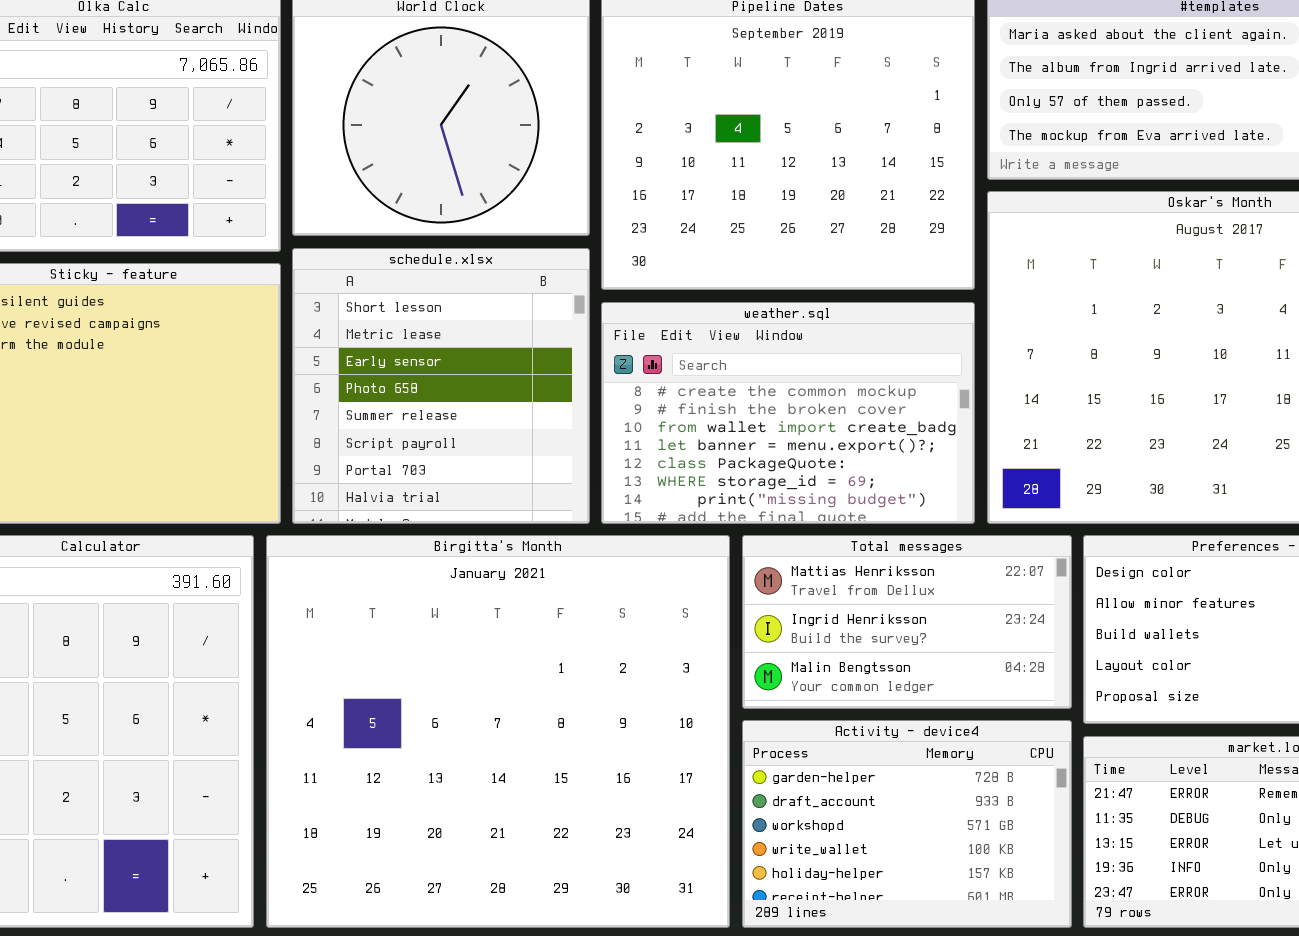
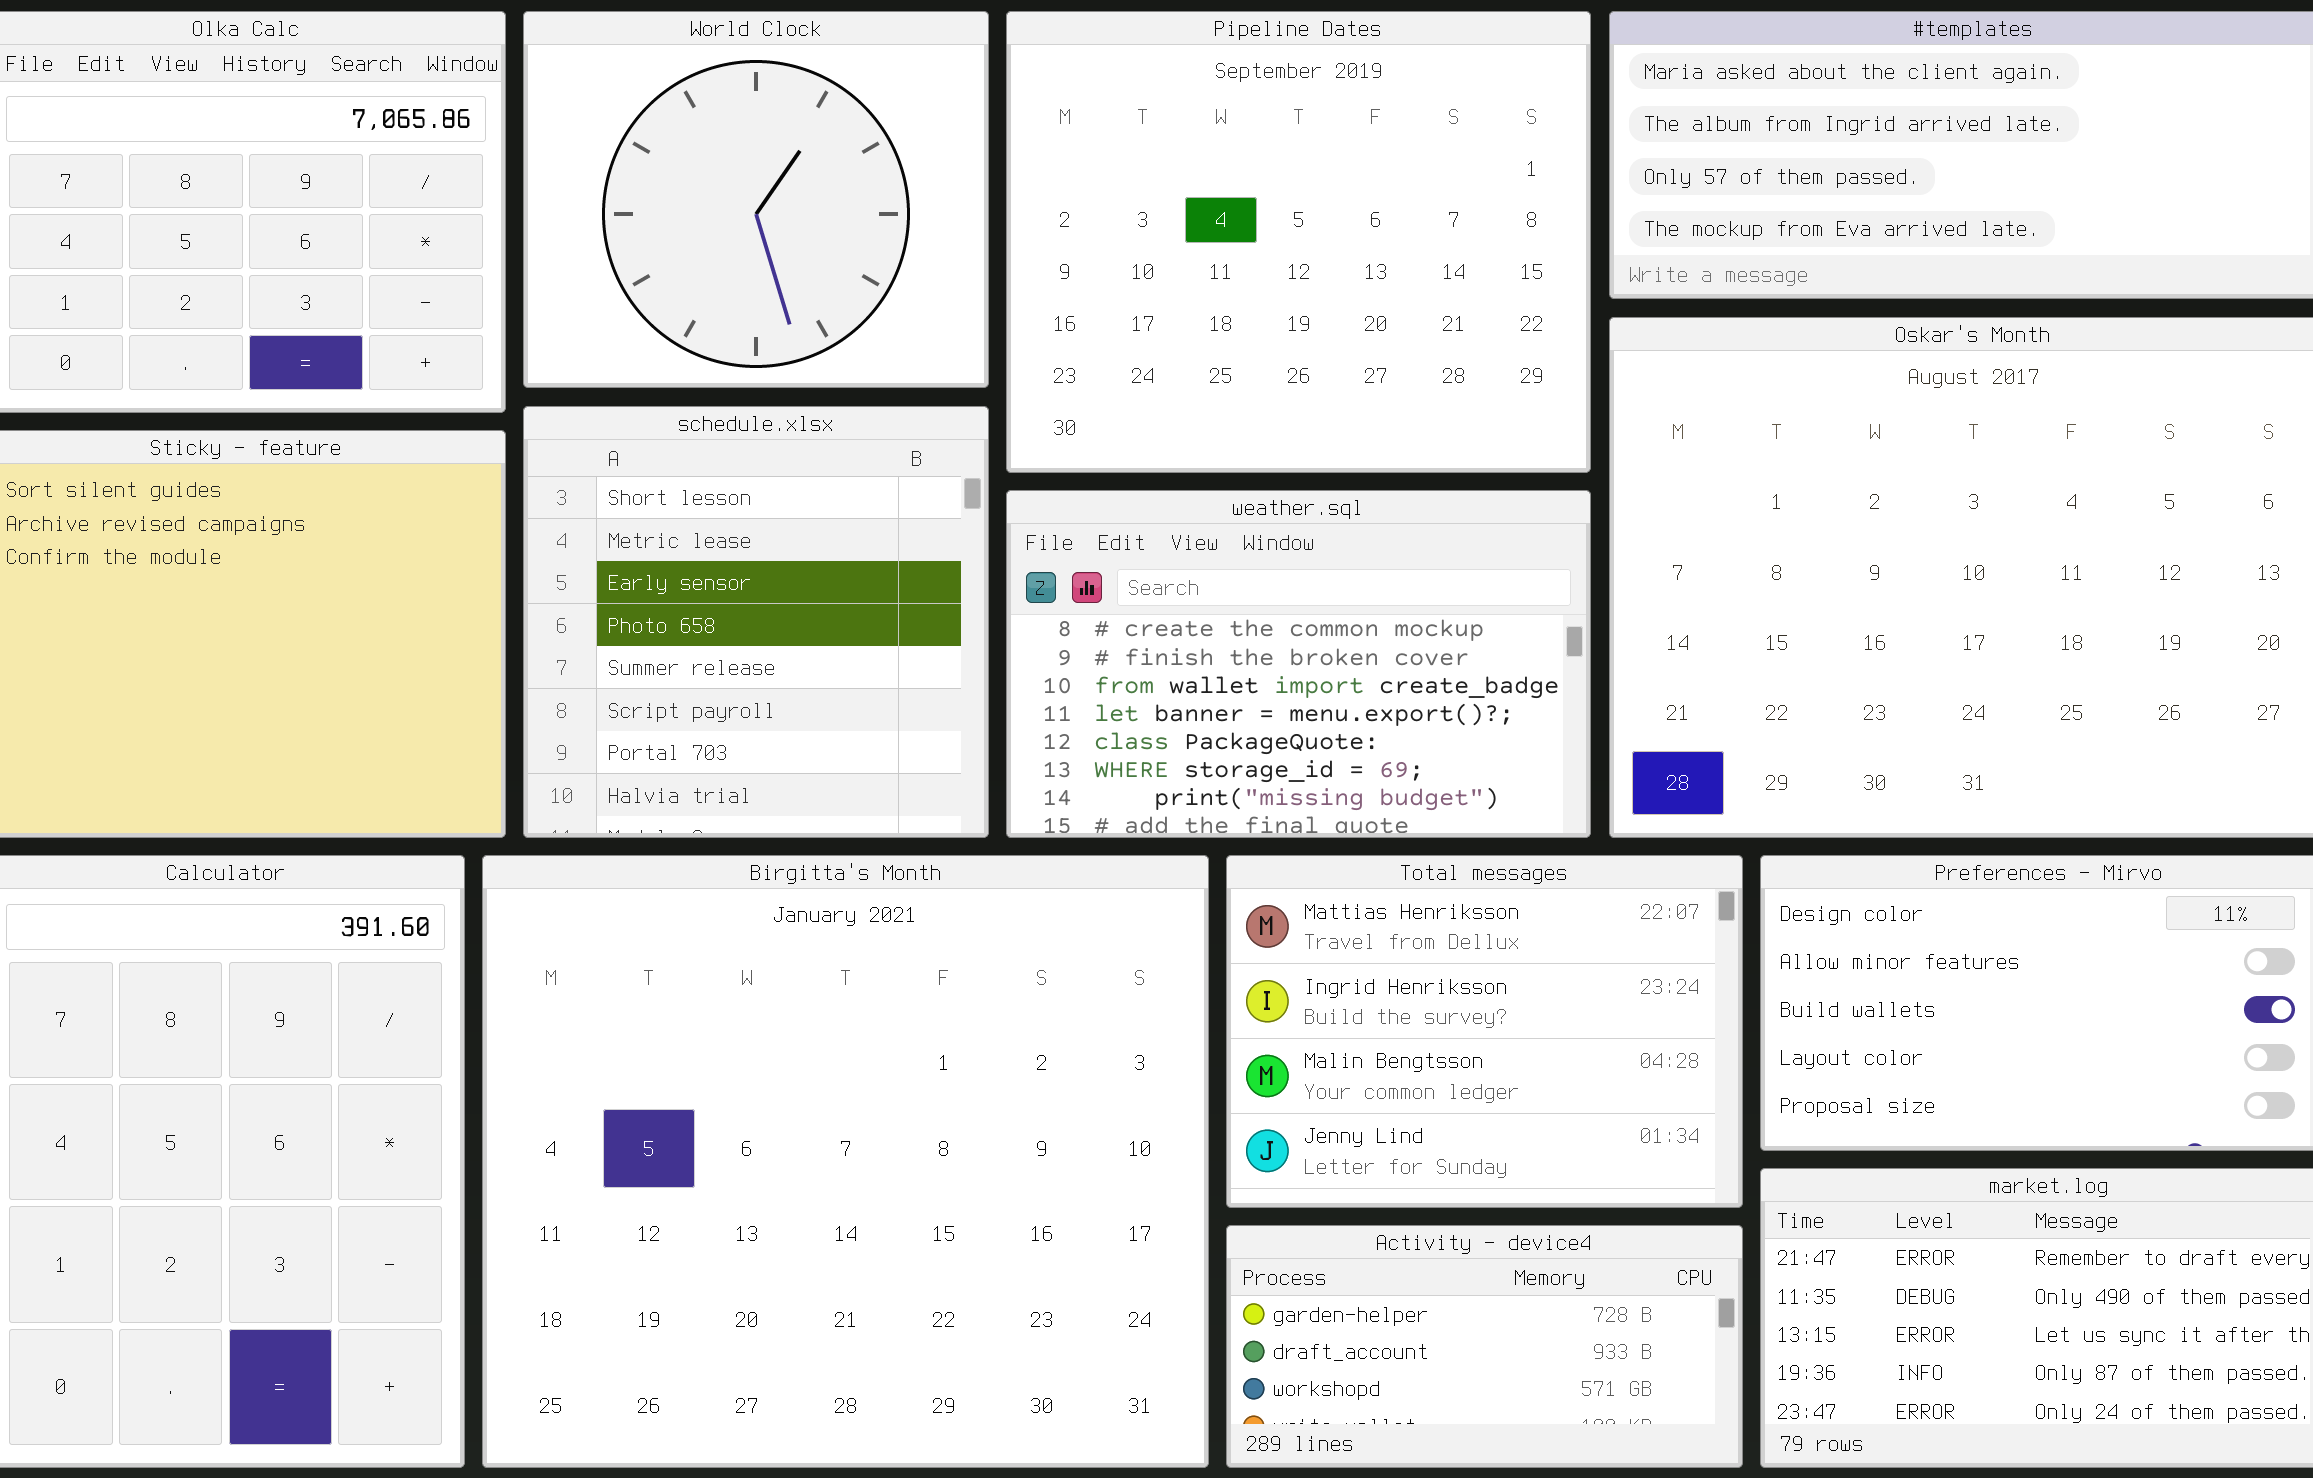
Total messages: [742,535,1072,709] -> [1226,855,1743,1208], resized
Activity - device4: [742,720,1072,928] -> [1226,1225,1743,1468], resized

